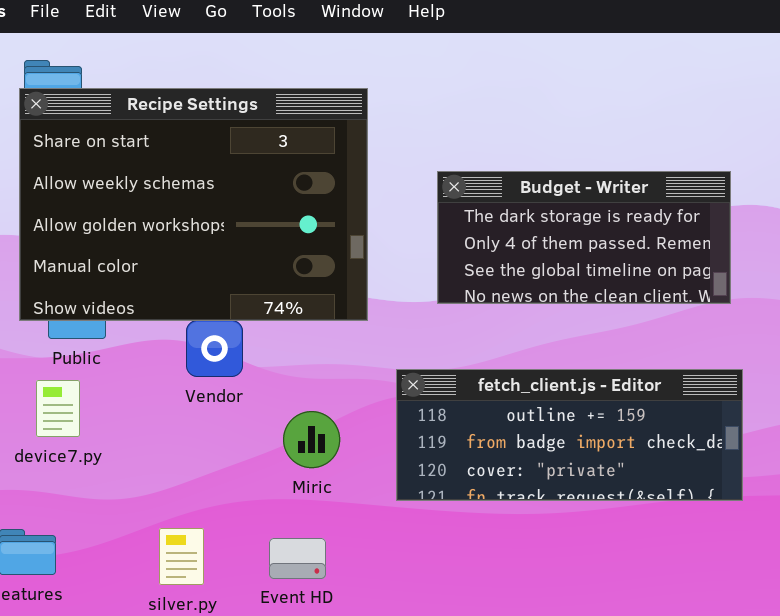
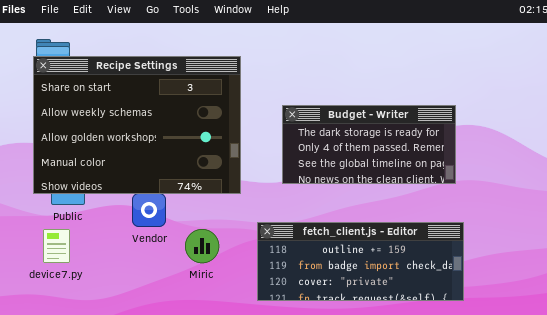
Miric: [283,411,340,468] -> [185,229,219,263], moved

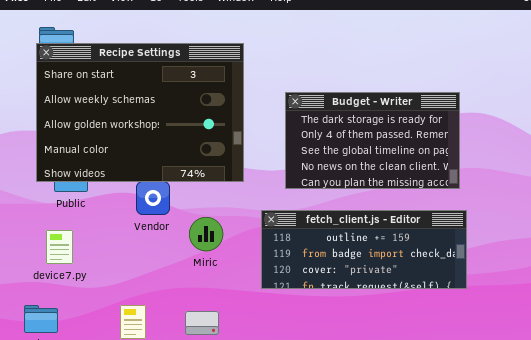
Budget - Writer: [282,105,456,184] -> [285,92,460,189], resized
device7.py: [43,229,70,263] -> [46,230,73,264], moved

